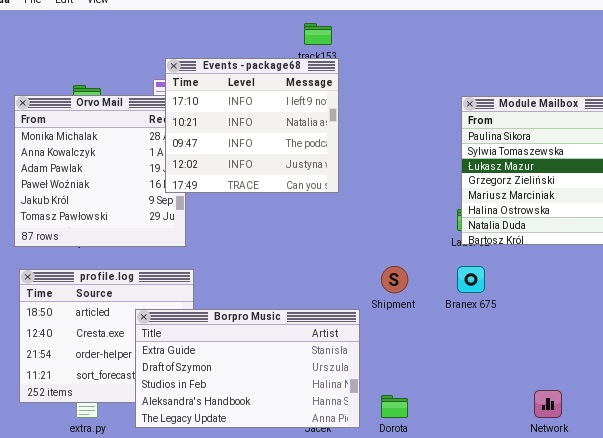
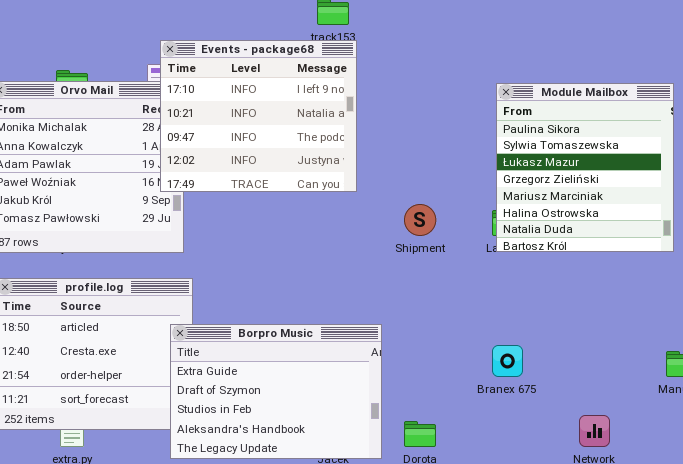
Shipment: [381,266,408,293] -> [404,204,436,236], moved
Branex 675: [457,266,485,293] -> [492,345,523,377], moved
Borpro Music: [135,309,360,428] -> [170,324,382,459], resized

